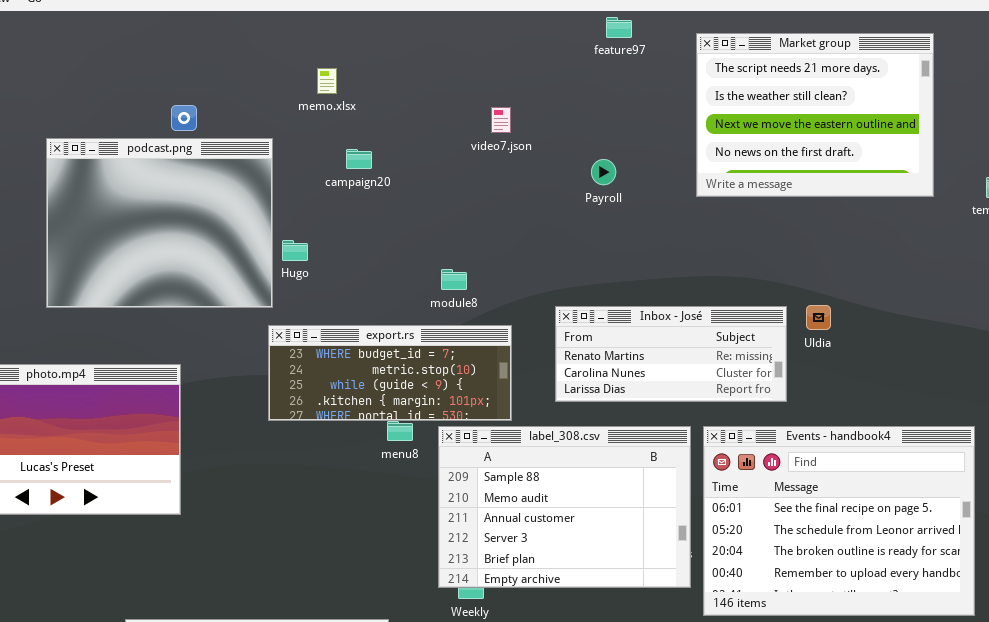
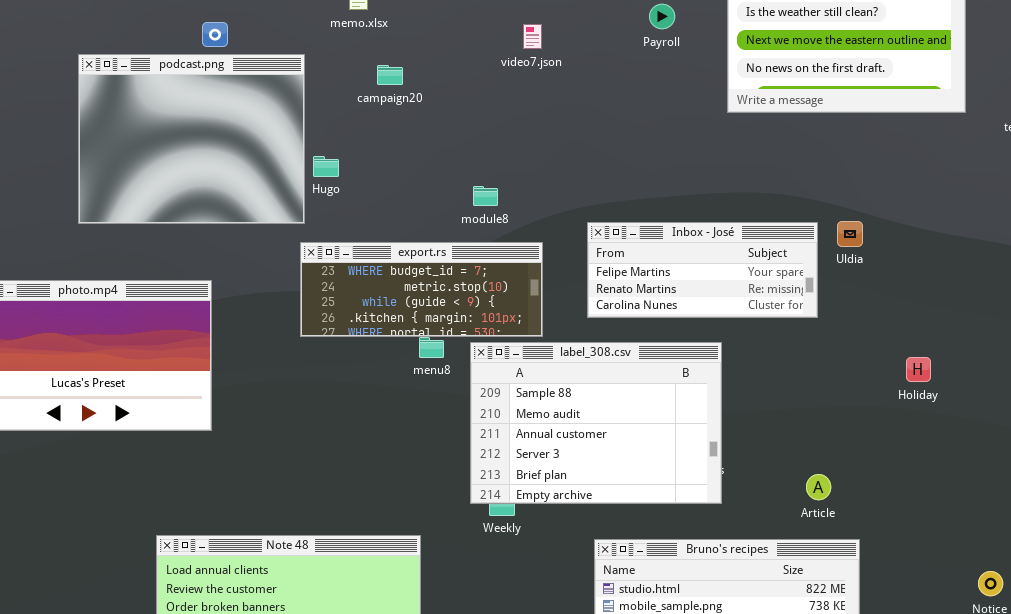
Payroll: [591,159,616,185] -> [649,4,675,29], moved
Inbox - José: [555,306,787,402] -> [587,222,818,318], scrolled up 1 row
Events - handbook4: [703,426,975,616] -> none, closed

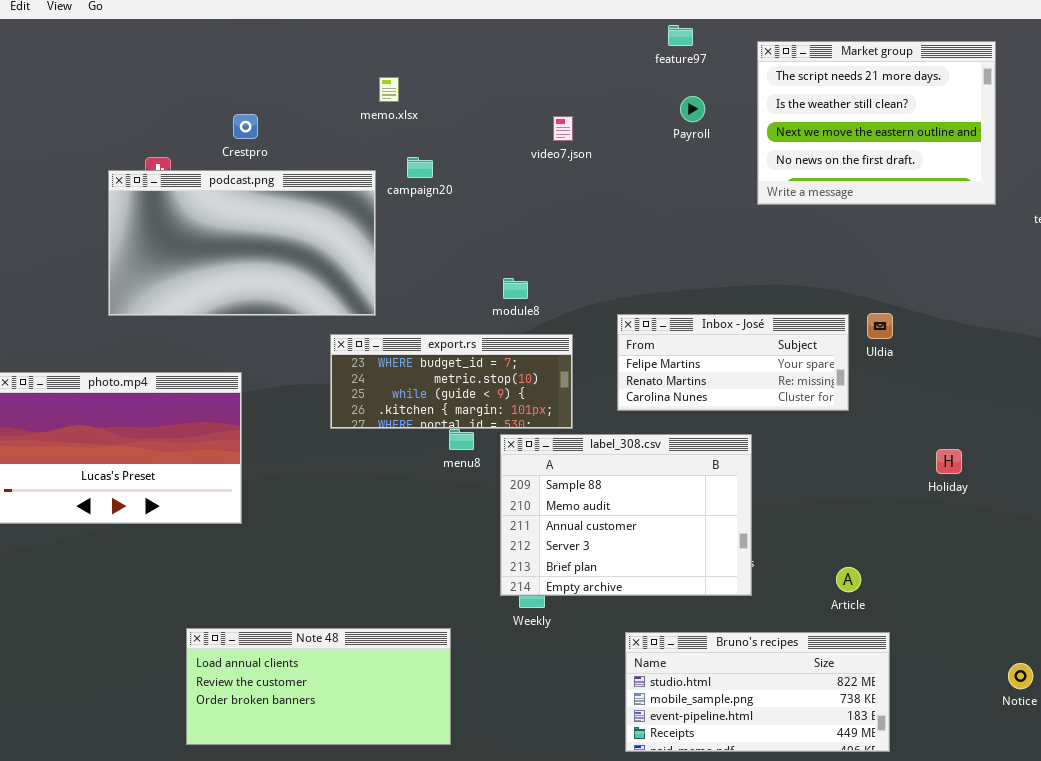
podcast.png: [78,54,305,224] -> [108,170,376,316], resized

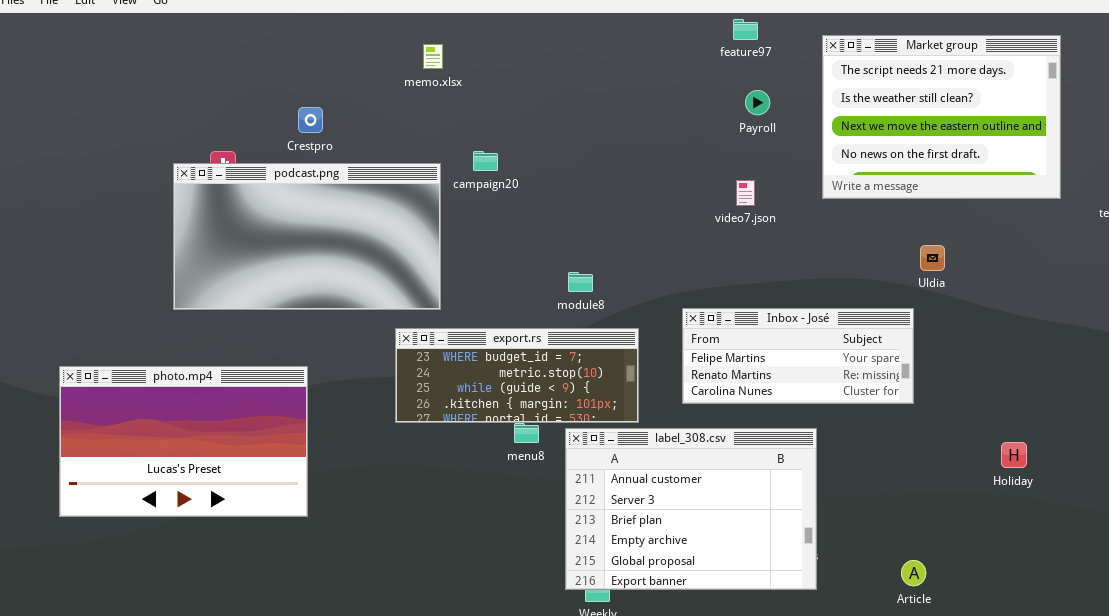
memo.xlsx: [379,77,399,102] -> [423,44,443,69], moved
video7.json: [553,116,573,141] -> [736,180,755,206], moved
Uldia: [867,313,893,339] -> [920,245,945,271], moved
label_308.csv: [500,434,752,596] -> [565,428,817,590], scrolled down 2 rows

